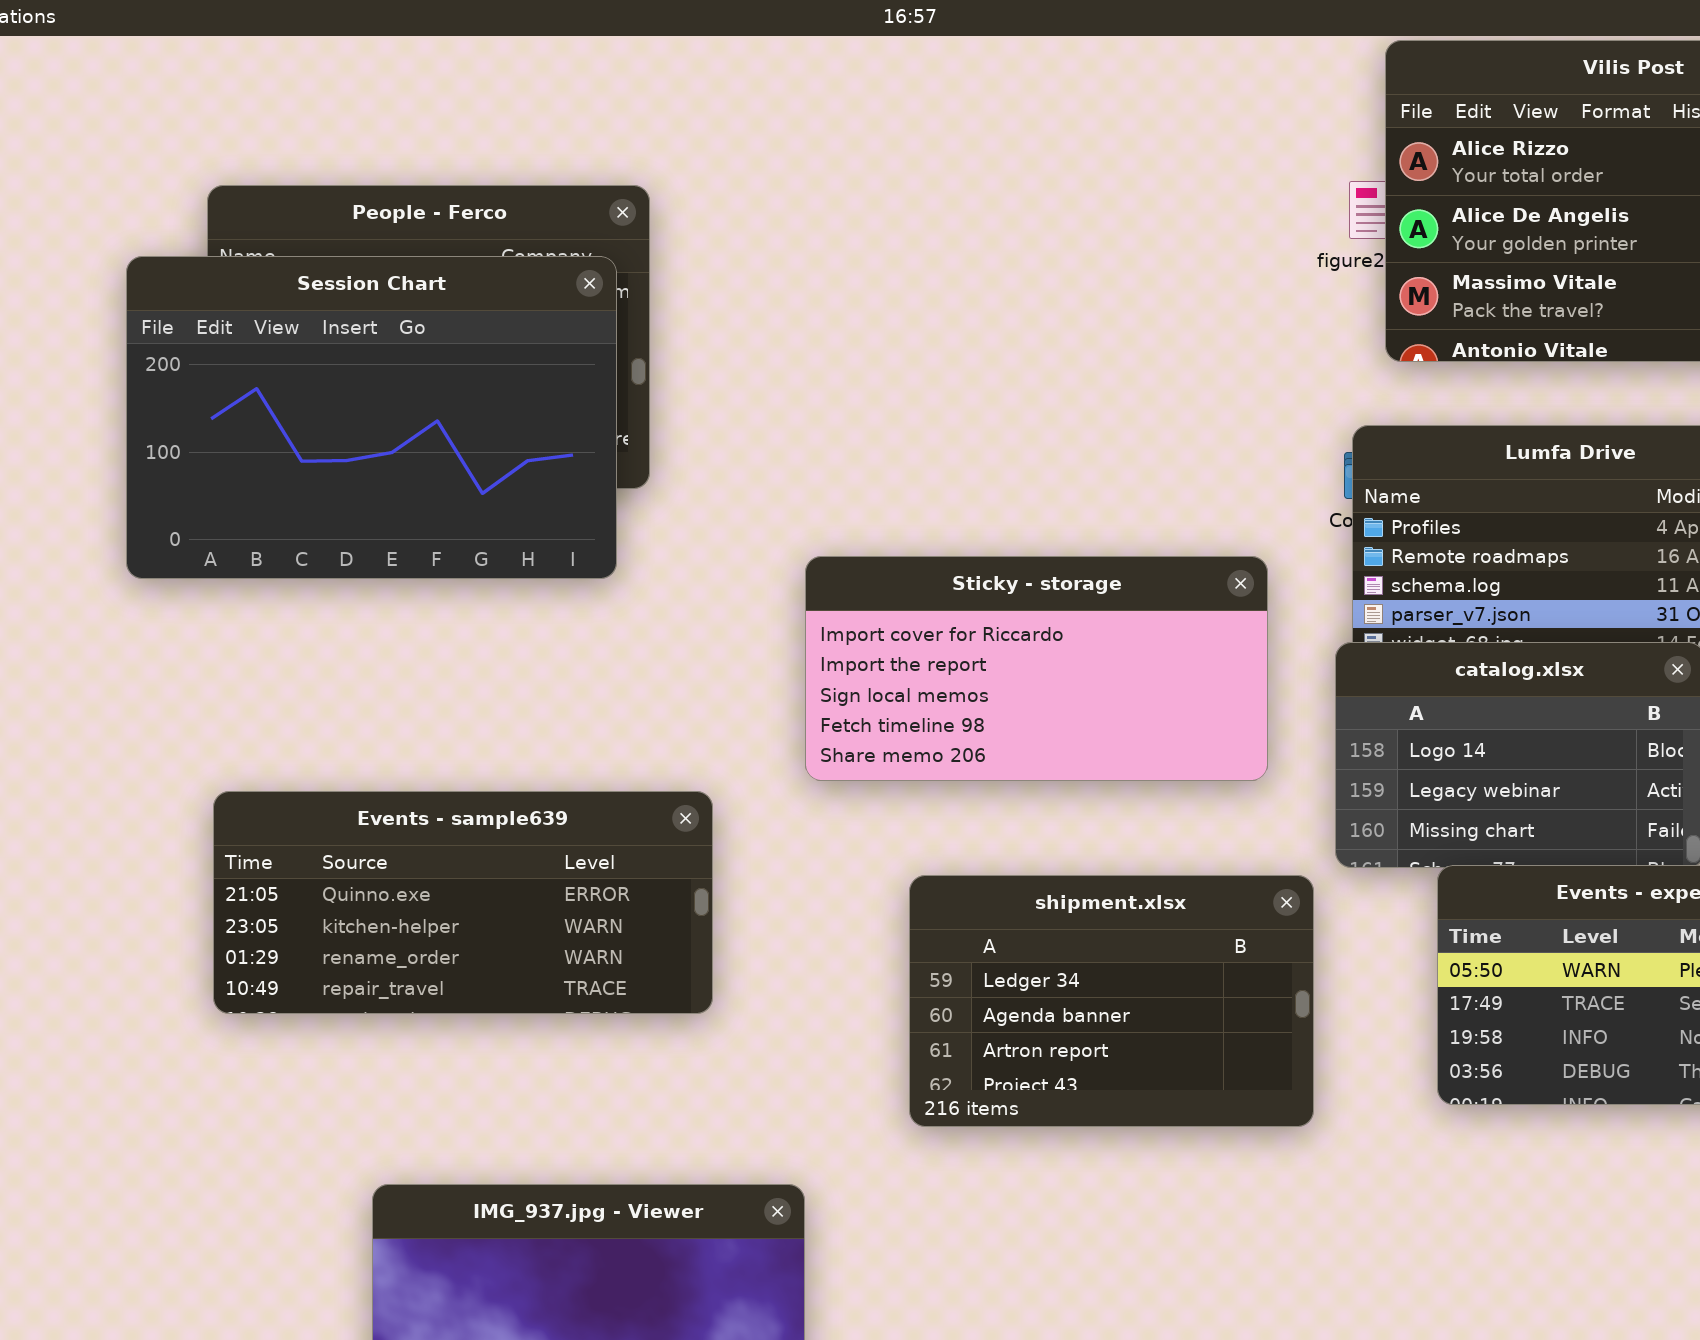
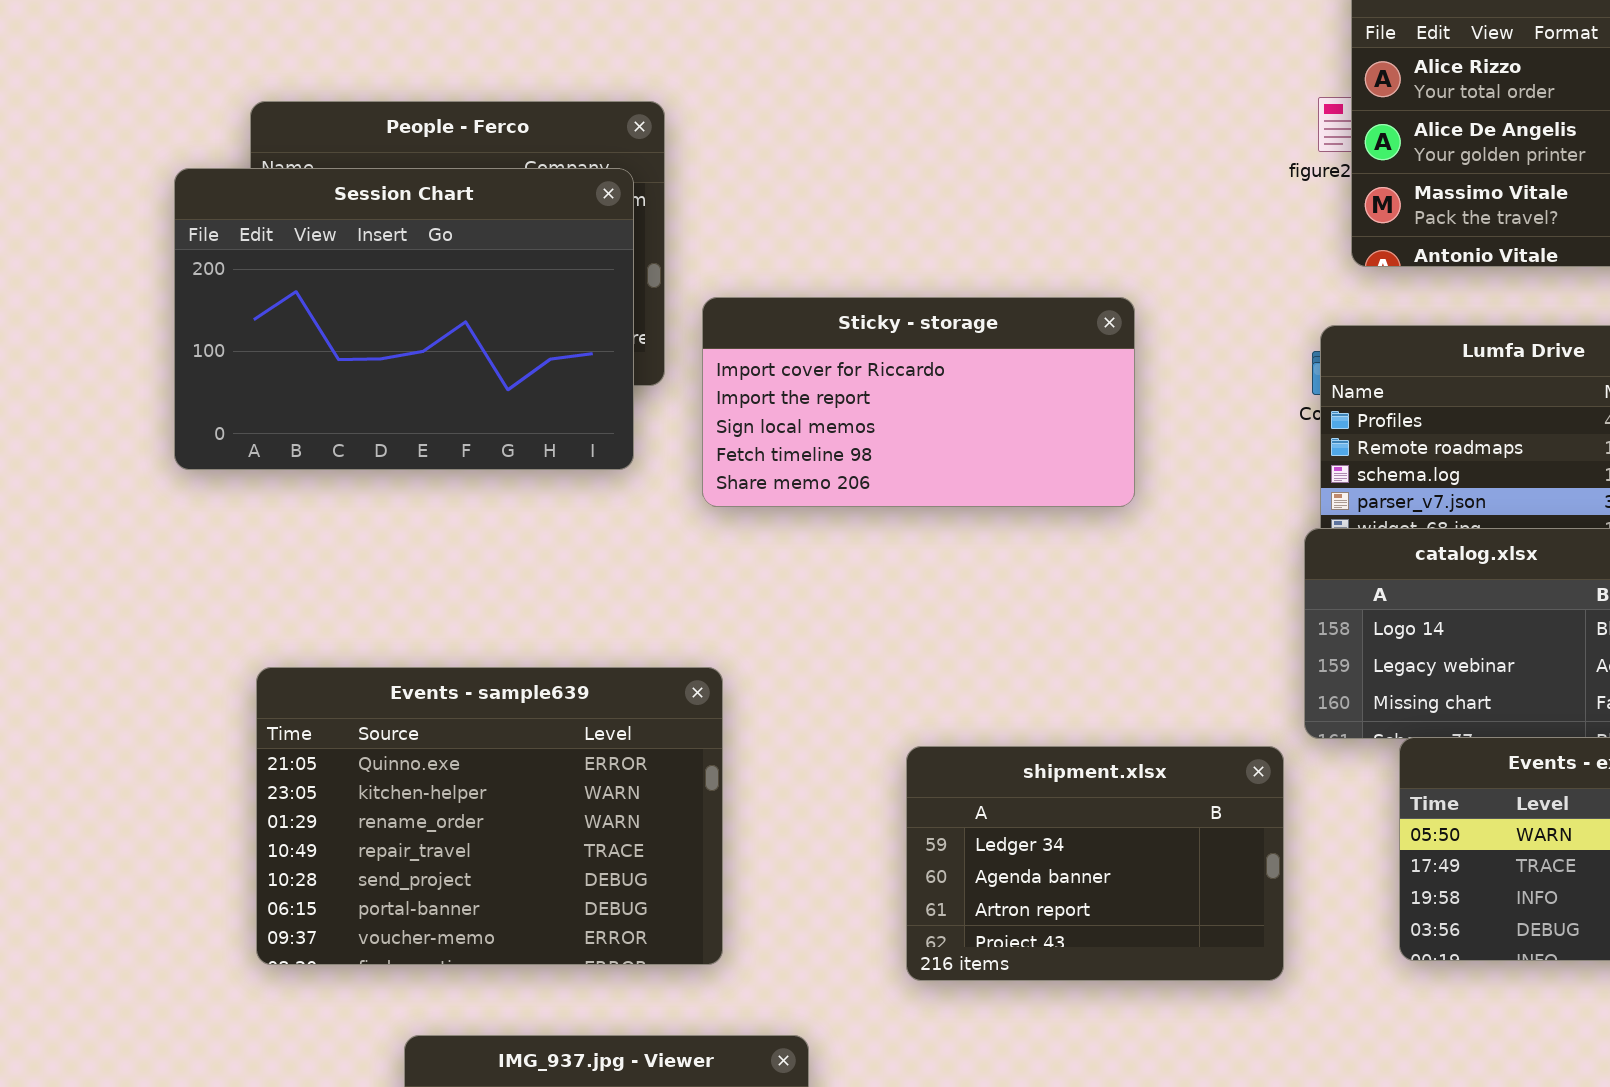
Sticky - storage: [805,556,1268,781] -> [702,297,1135,507], moved
Events - sample639: [213,791,713,1014] -> [256,667,723,965], resized

